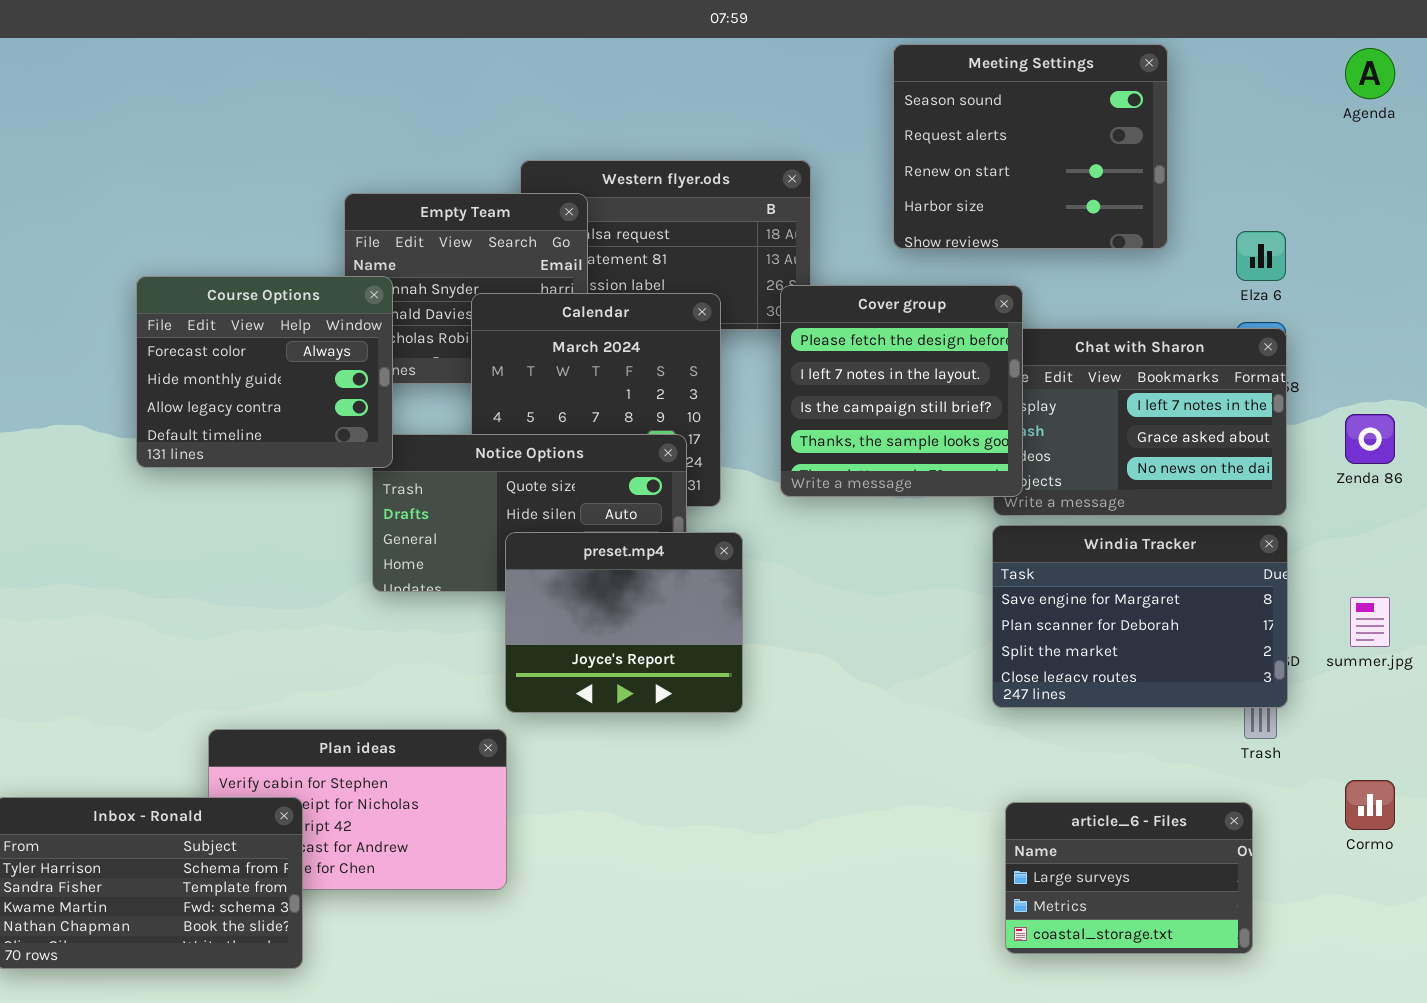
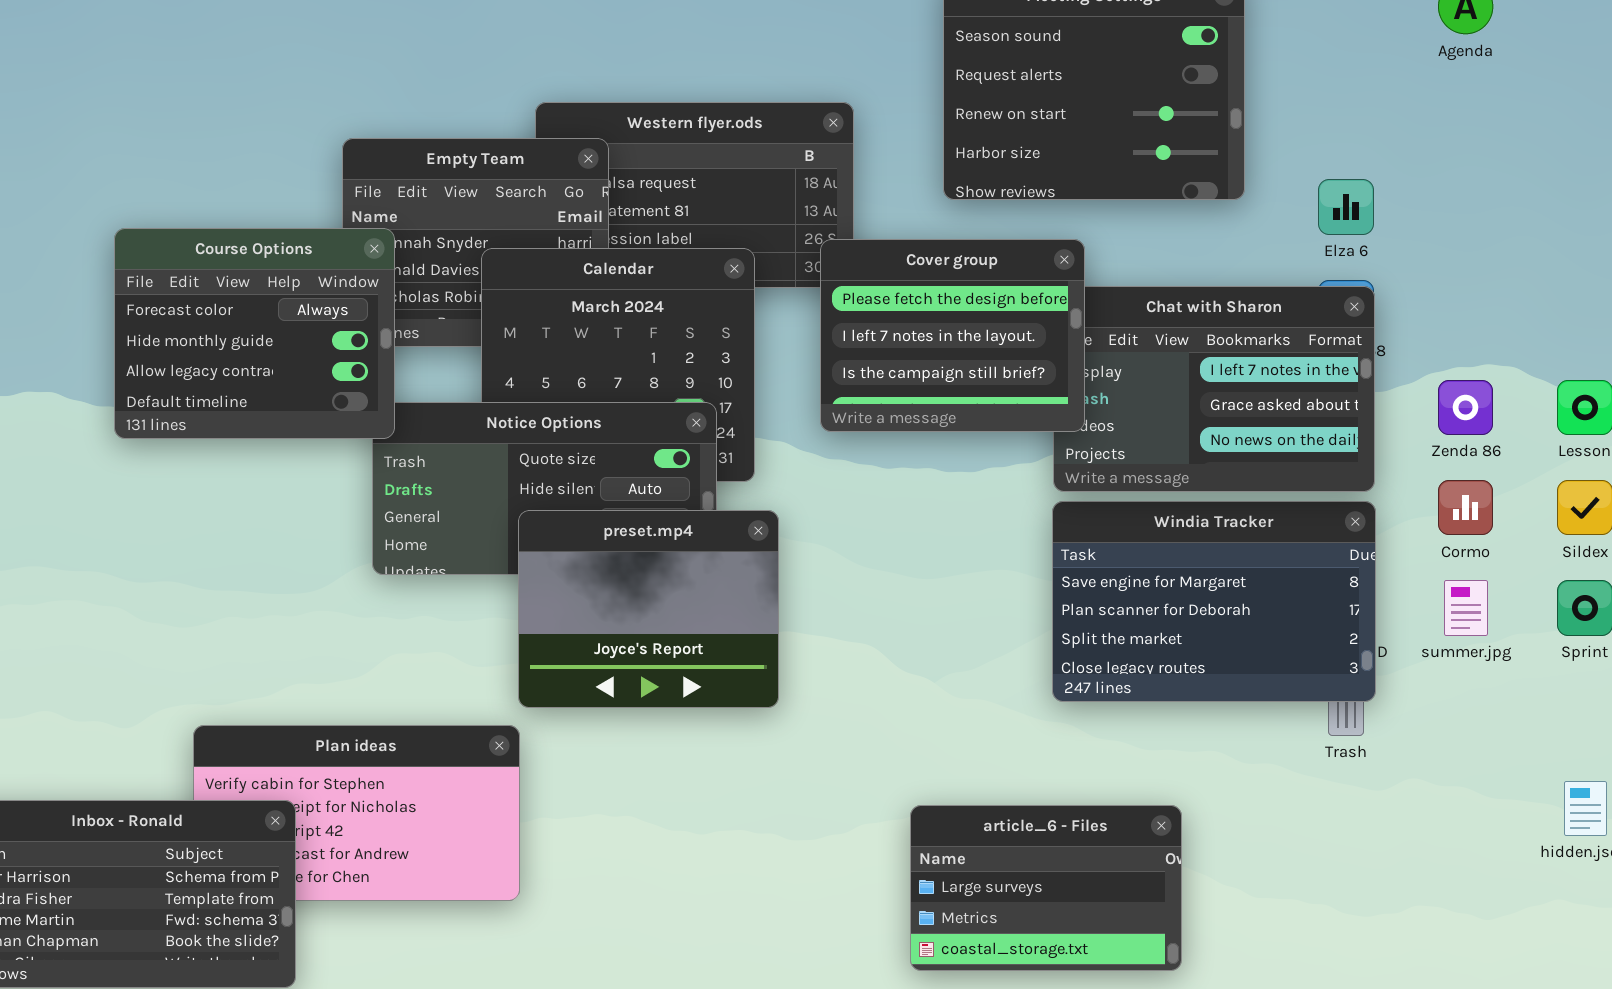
Cover group: [780,285,1023,497] -> [820,239,1085,432], resized
Cormo: [1345,780,1395,830] -> [1438,480,1493,535], moved
article_6 - Files: [1005,802,1253,954] -> [910,805,1182,971], moved

